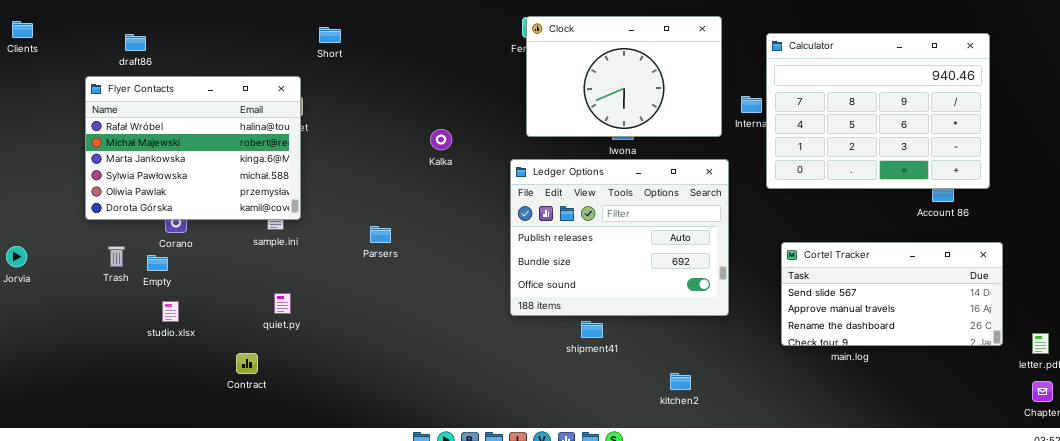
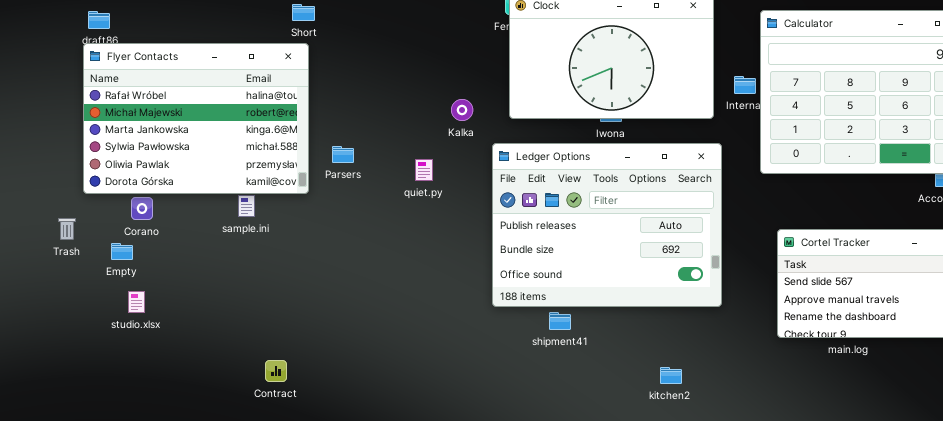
Flyer Contacts: [85,76,301,220] -> [83,43,309,194], moved
Kalka: [430,129,452,150] -> [451,99,473,121], moved
Parsers: [370,226,391,243] -> [332,146,354,163], moved
Trash: [108,246,125,267] -> [58,218,76,240], moved
quiet.py: [274,293,291,314] -> [415,159,433,181], moved
shipment41: [581,321,603,338] -> [549,312,571,330], moved
Contract: [236,353,258,374] -> [265,360,287,382], moved

